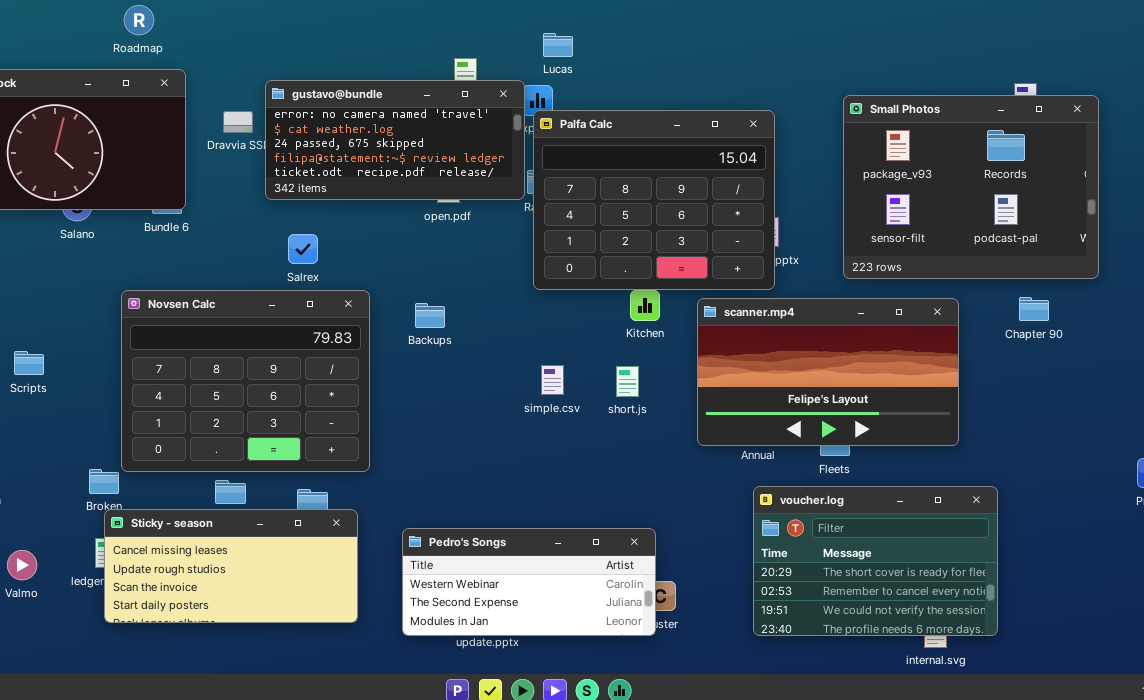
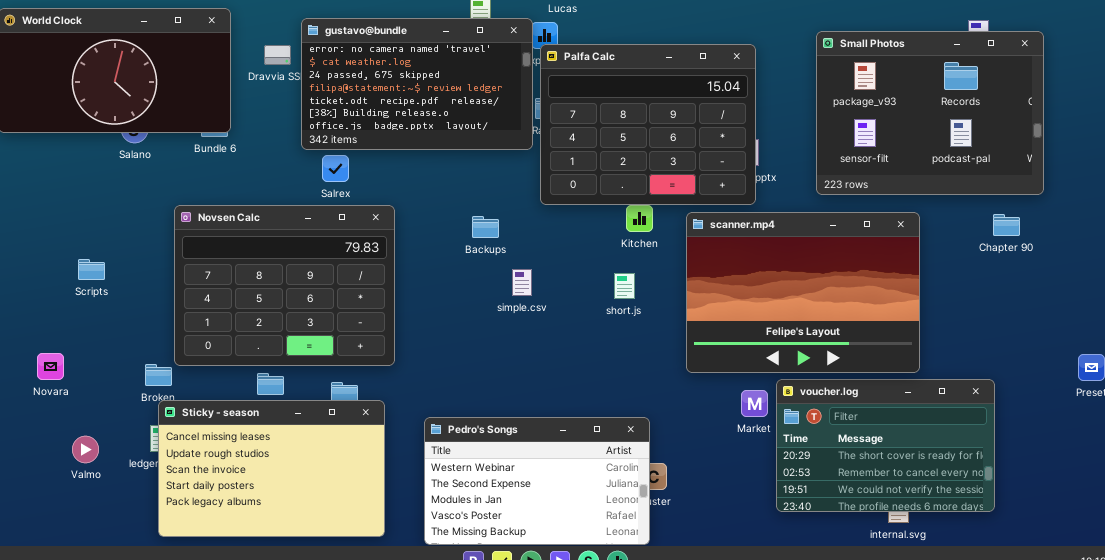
gustavo@bundle: [265,80,525,200] -> [301,18,533,150], resized
Chapter 90: [1019,297,1049,321] -> [993,214,1020,236], moved
scanner.mp4: [697,298,959,446] -> [686,212,920,373], resized
Backups: [415,303,445,328] -> [472,216,499,238], moved
simple.csv: [541,365,564,395] -> [512,269,532,296], moved
voucher.log: [753,486,998,636] -> [776,379,995,512], moved
Sticky - season: [104,509,358,623] -> [158,400,385,537], resized
Pedro's Songs: [402,528,656,636] -> [424,417,650,545], resized

